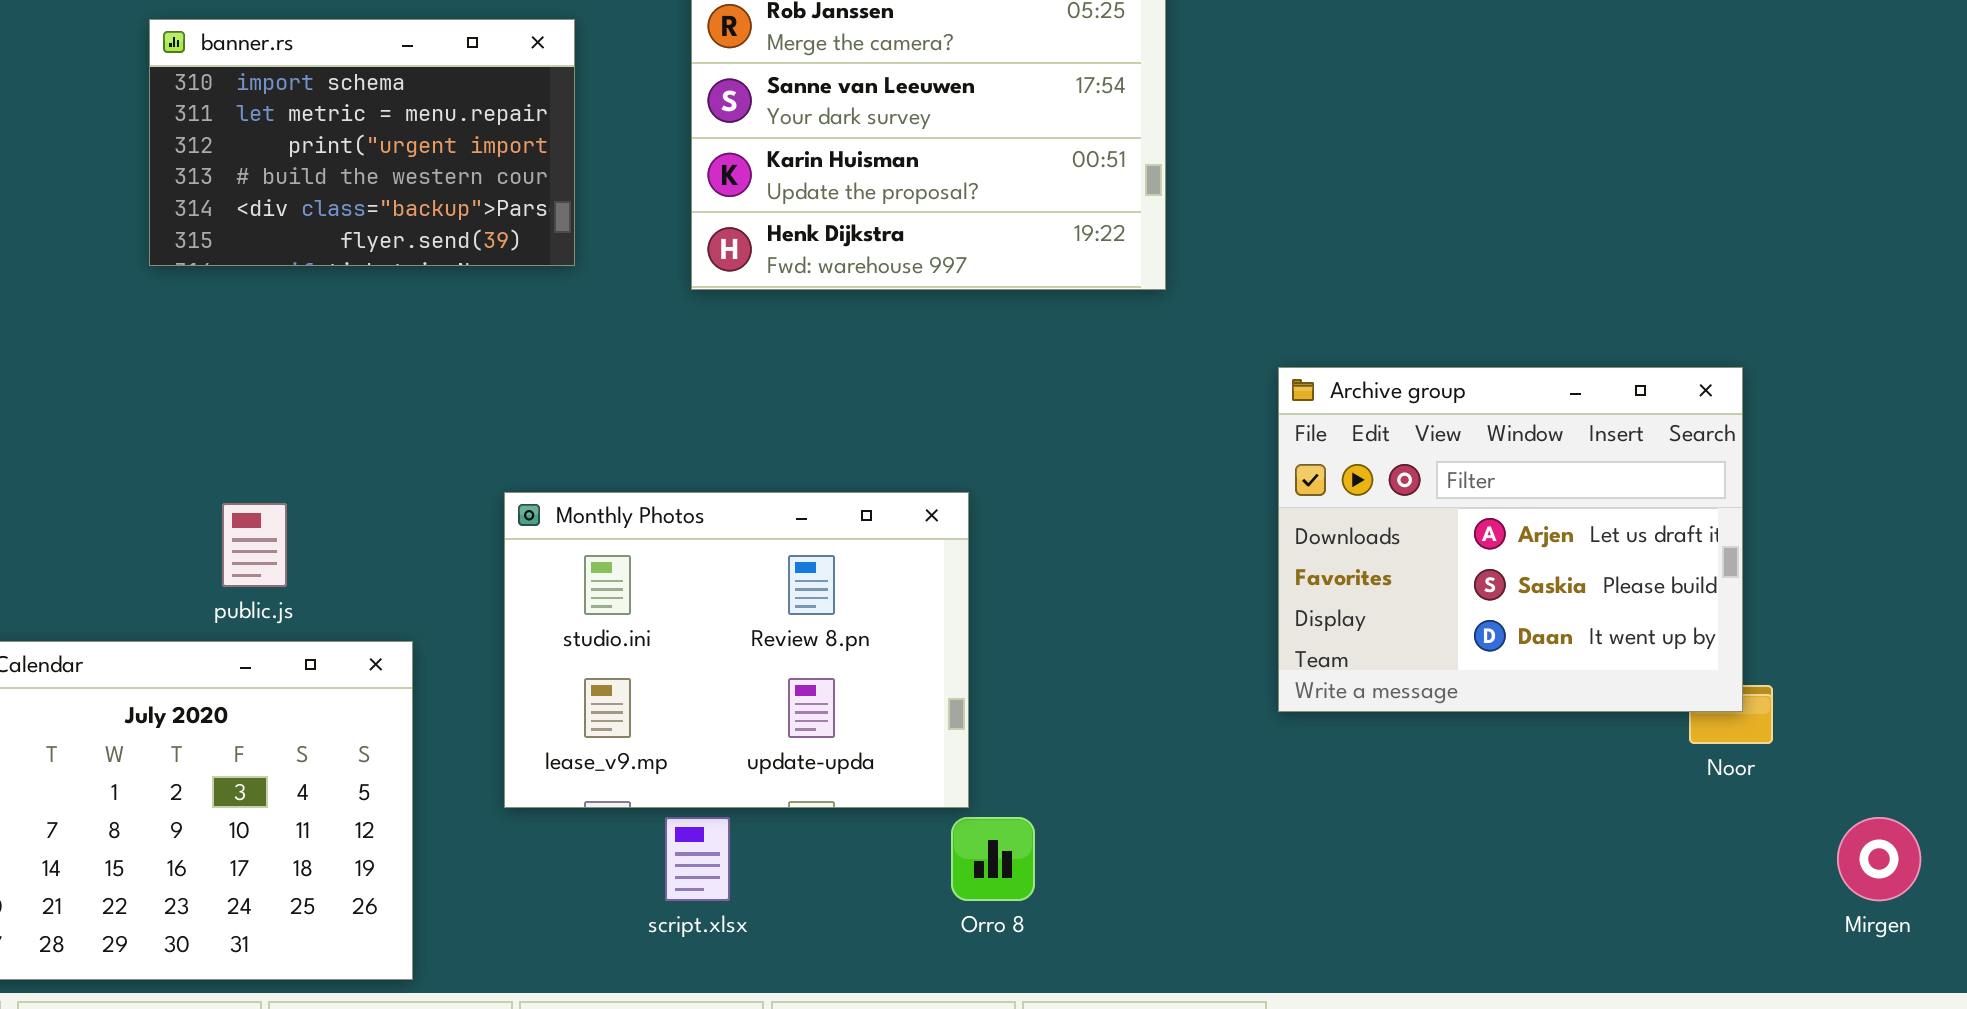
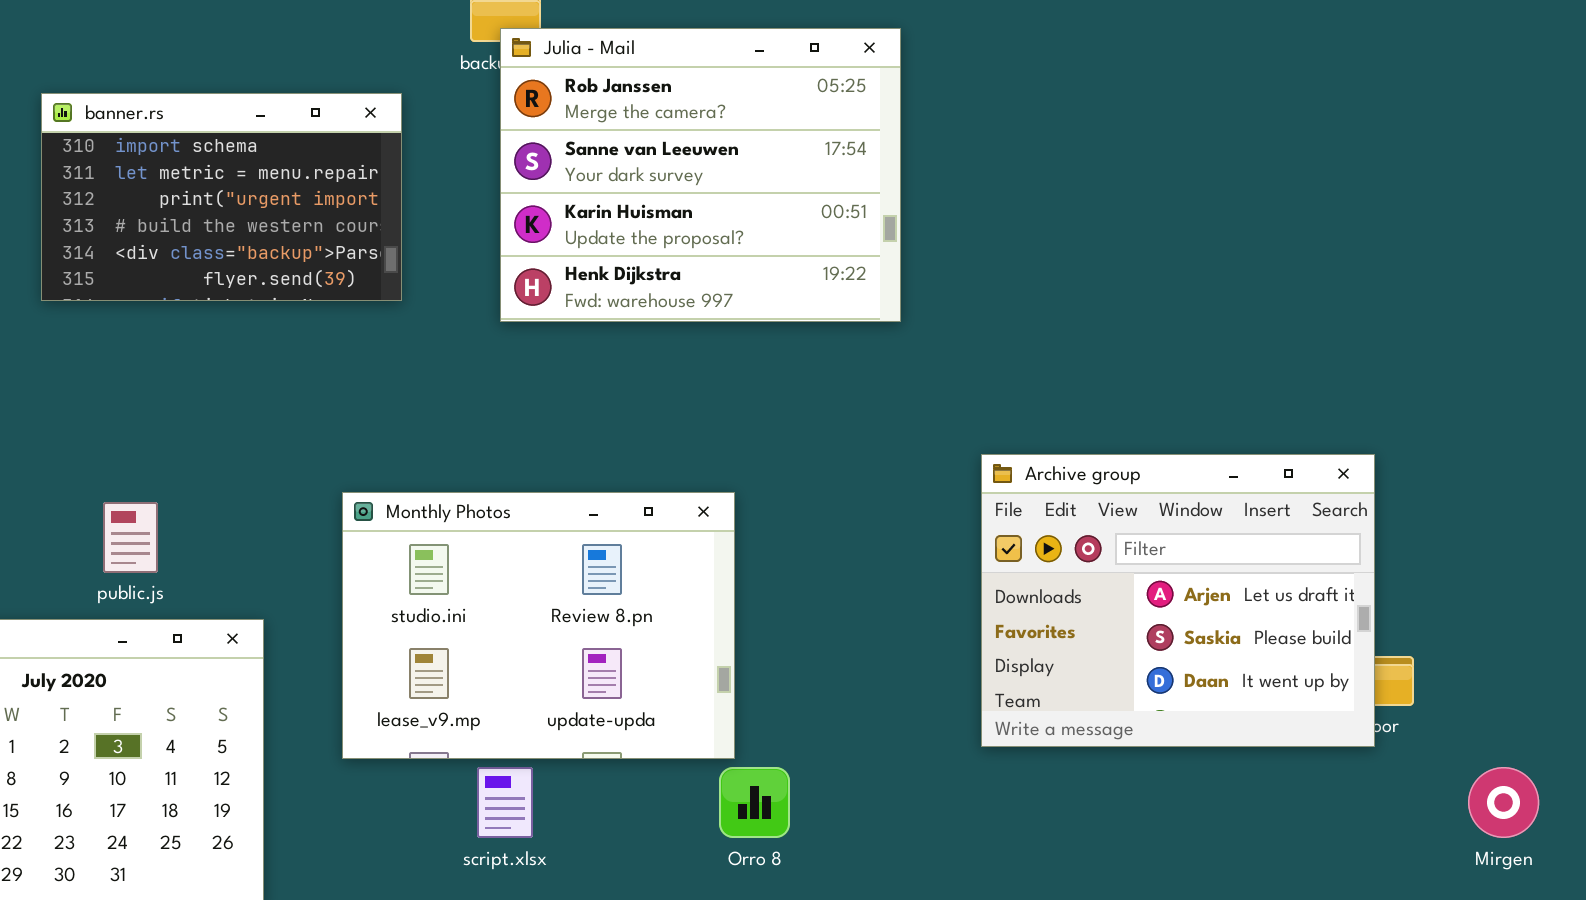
Archive group: [1278,367,1743,712] -> [981,454,1375,747], moved

